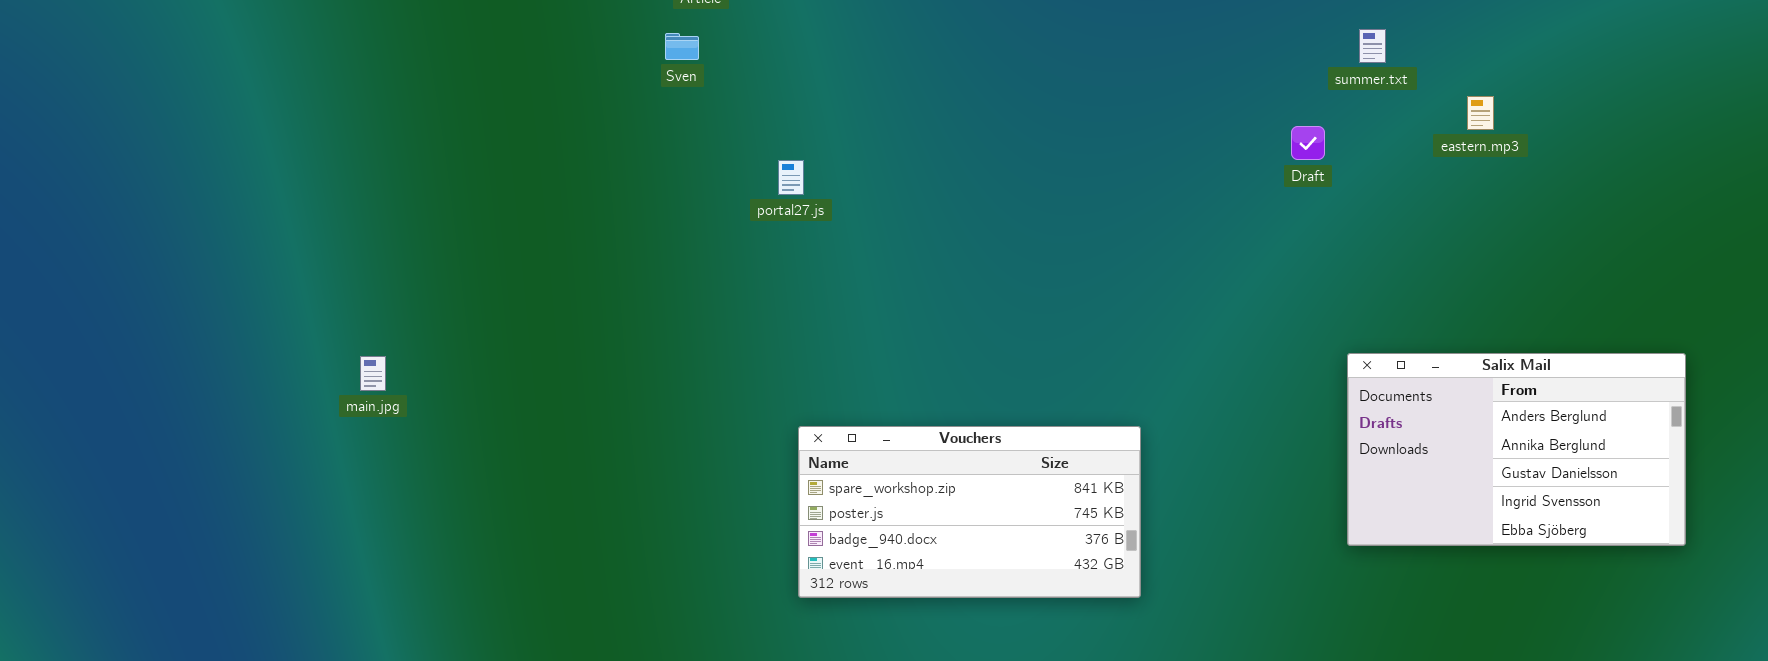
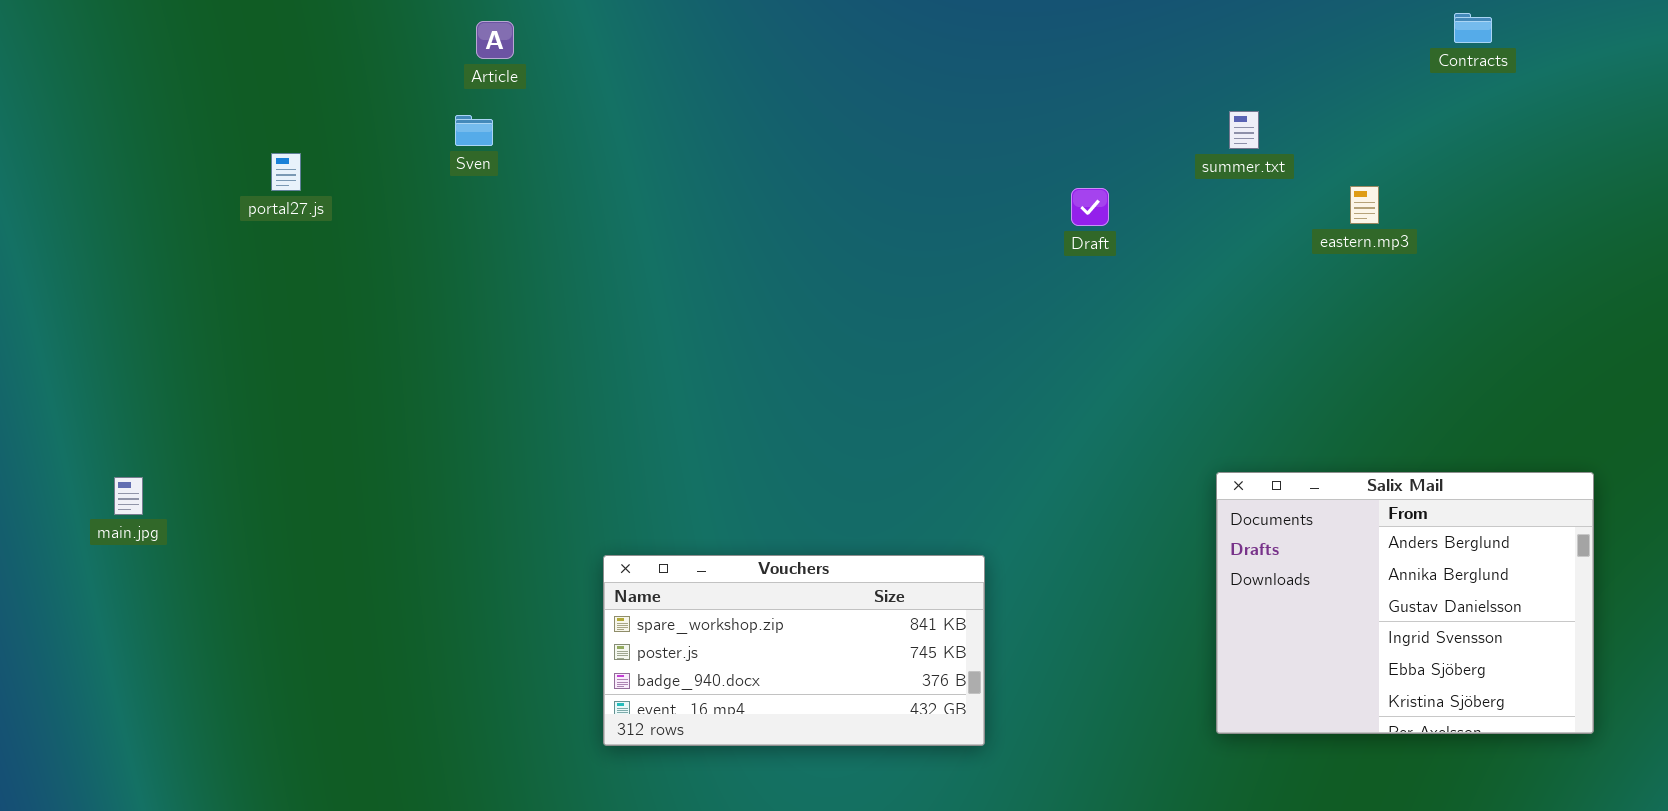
Draft: [1291,126,1325,160] -> [1071,188,1109,226], moved
portal27.js: [778,160,804,195] -> [271,153,301,191], moved
Salix Mail: [1347,353,1686,546] -> [1216,472,1594,734], resized

